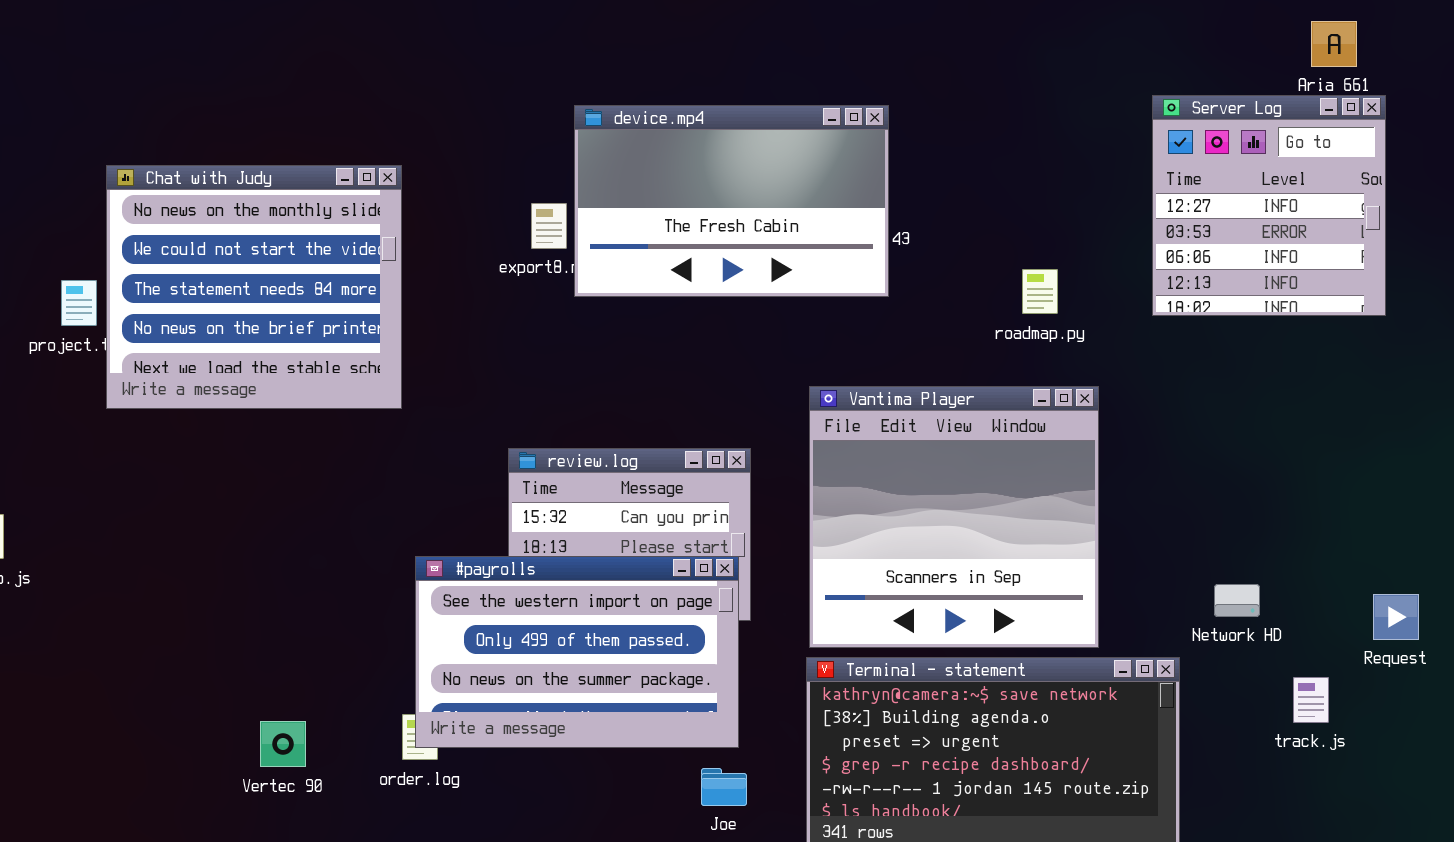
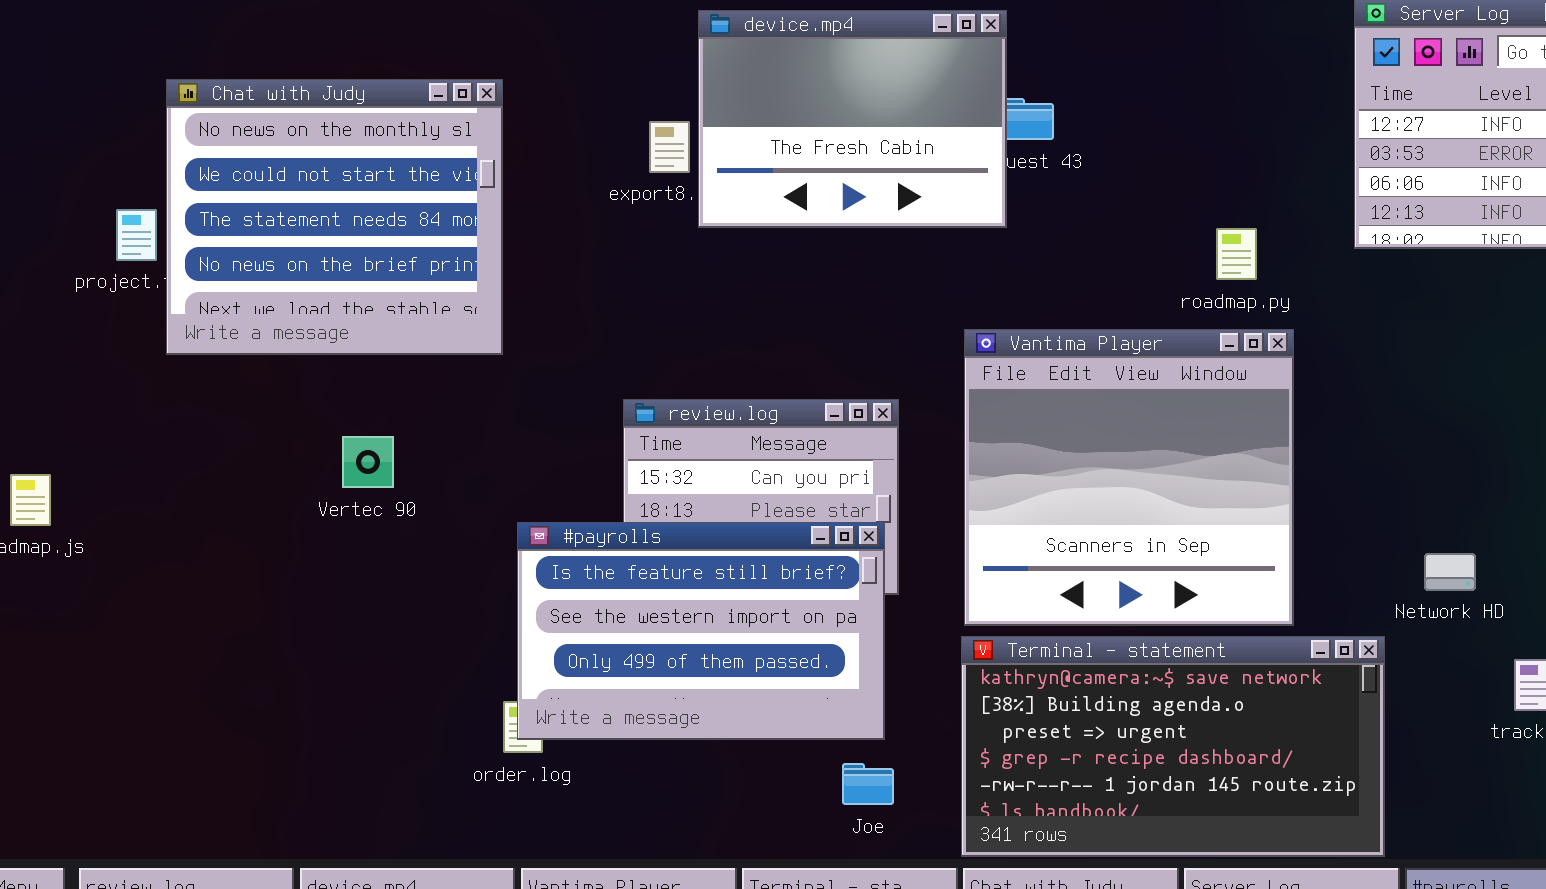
device.mp4: [574,105,889,297] -> [698,10,1007,228], resized
roadmap.py: [1022,269,1058,314] -> [1216,228,1257,280], moved
#payrolls: [415,556,739,748] -> [517,522,885,740], scrolled up 1 row
Vertec 90: [260,721,306,767] -> [342,436,394,488], moved

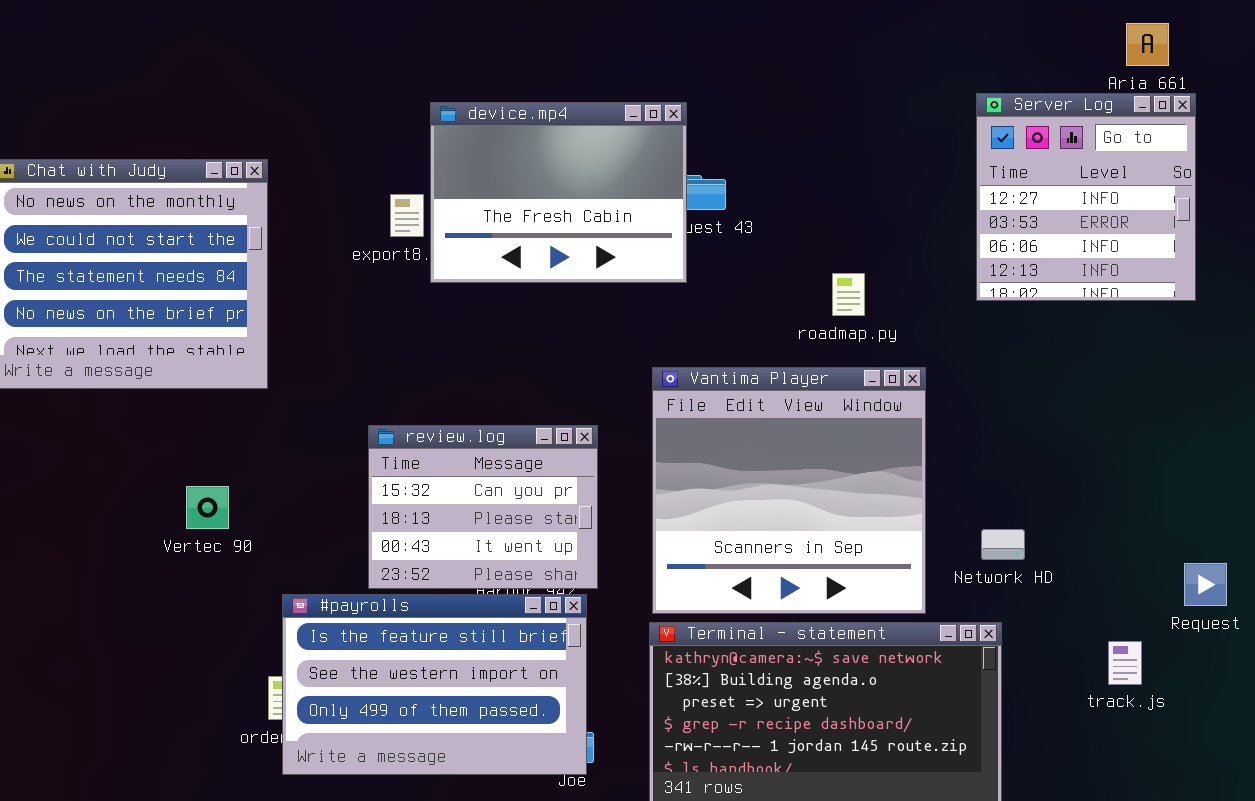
roadmap.py: [1216,228,1257,280] -> [832,273,865,316], moved
Vertec 90: [342,436,394,488] -> [186,486,229,529], moved
#payrolls: [517,522,885,740] -> [282,594,587,775], moved
Network HD: [1424,553,1476,591] -> [981,529,1025,560], moved

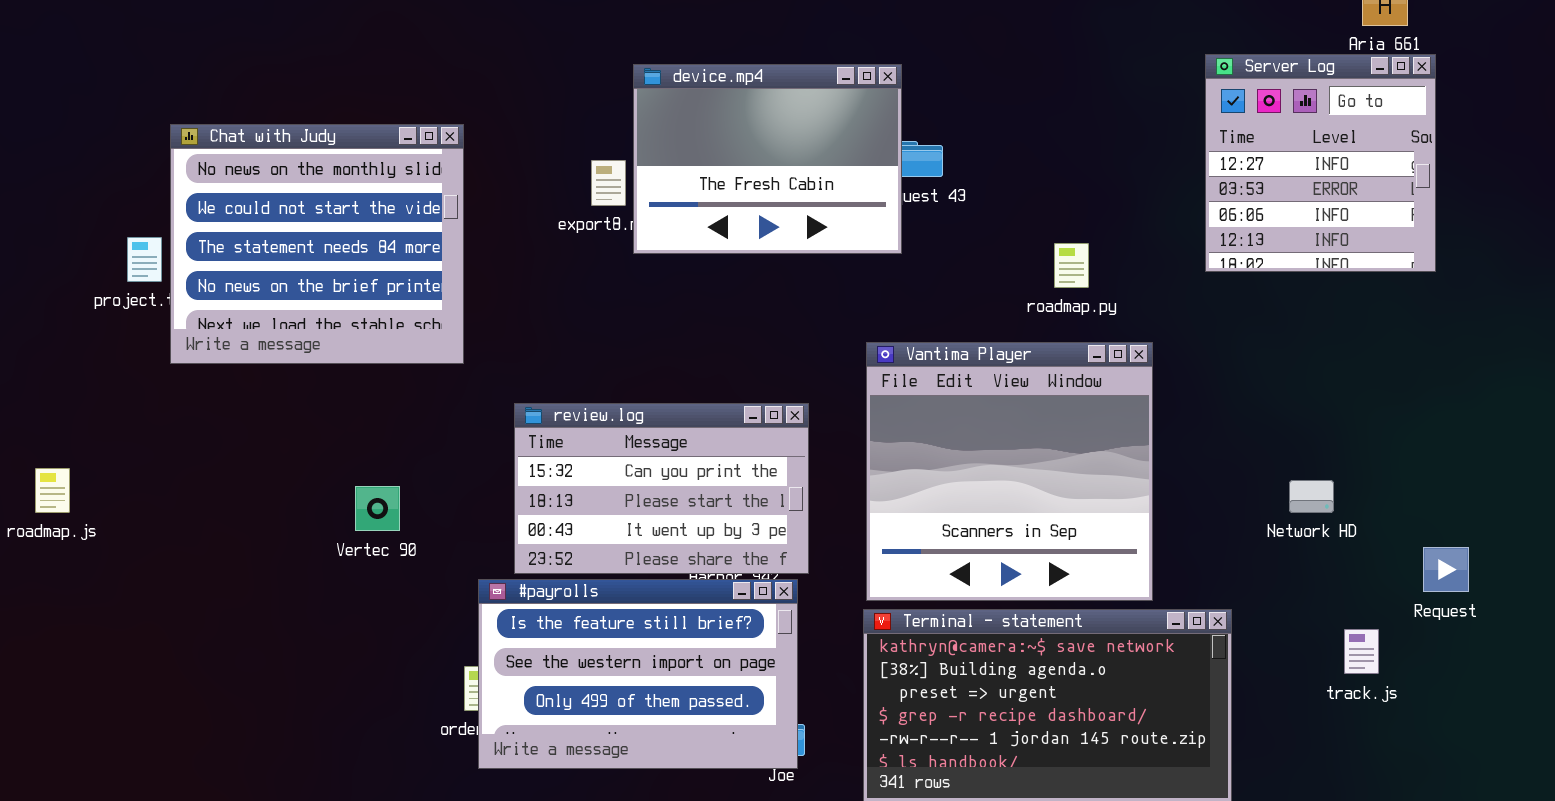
review.log: [368,425,598,589] -> [514,403,809,574], resized
Vertec 90: [186,486,229,529] -> [355,486,400,531], moved
Network HD: [981,529,1025,560] -> [1289,480,1334,513], moved

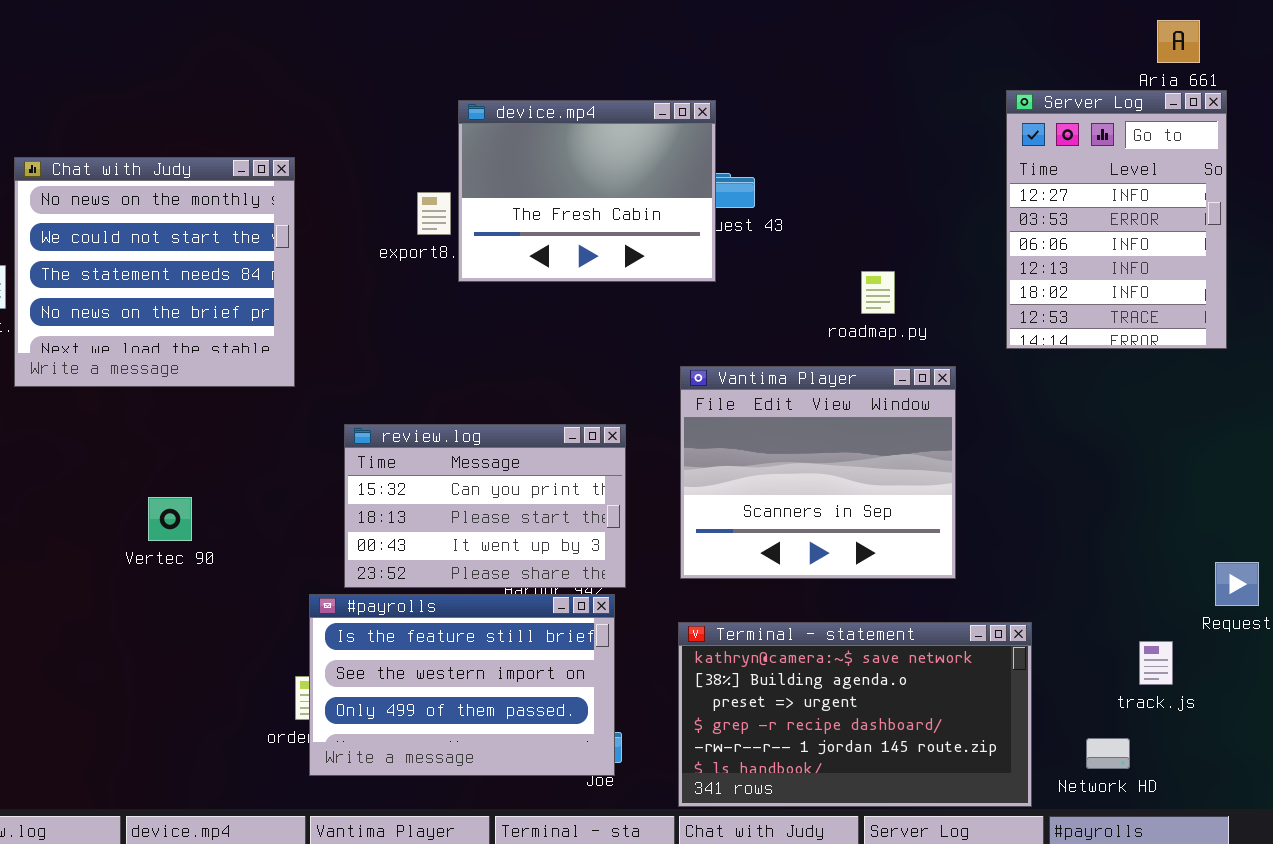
Server Log: [1205,54,1436,272] -> [1006,90,1227,349], resized
Vantima Player: [866,342,1153,601] -> [680,366,956,579], resized
Network HD: [1289,480,1334,513] -> [1086,738,1130,769], moved
Vertec 90: [355,486,400,531] -> [148,497,192,541], moved

